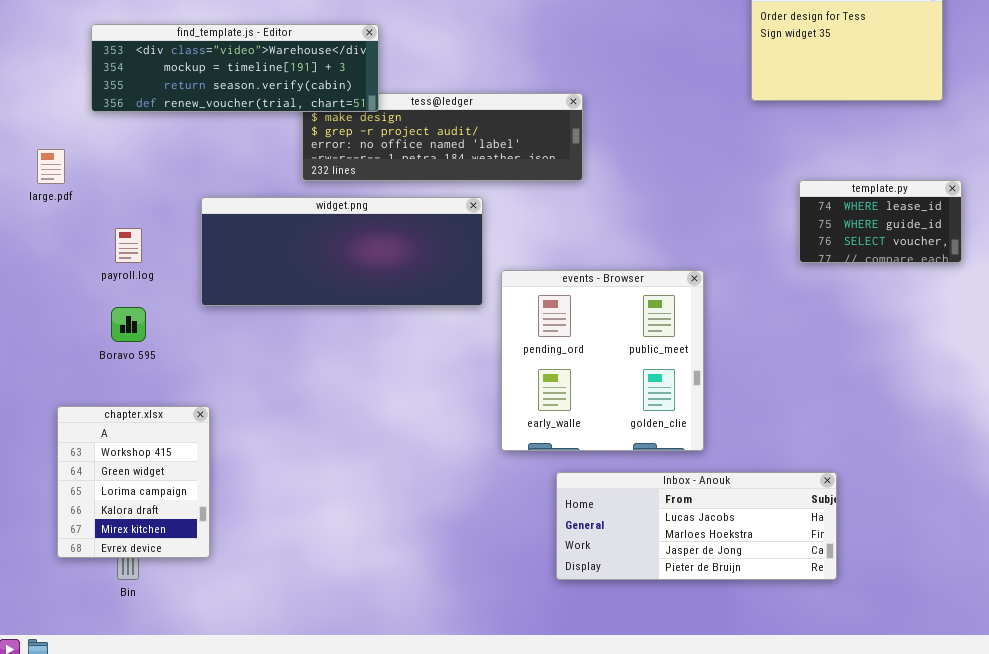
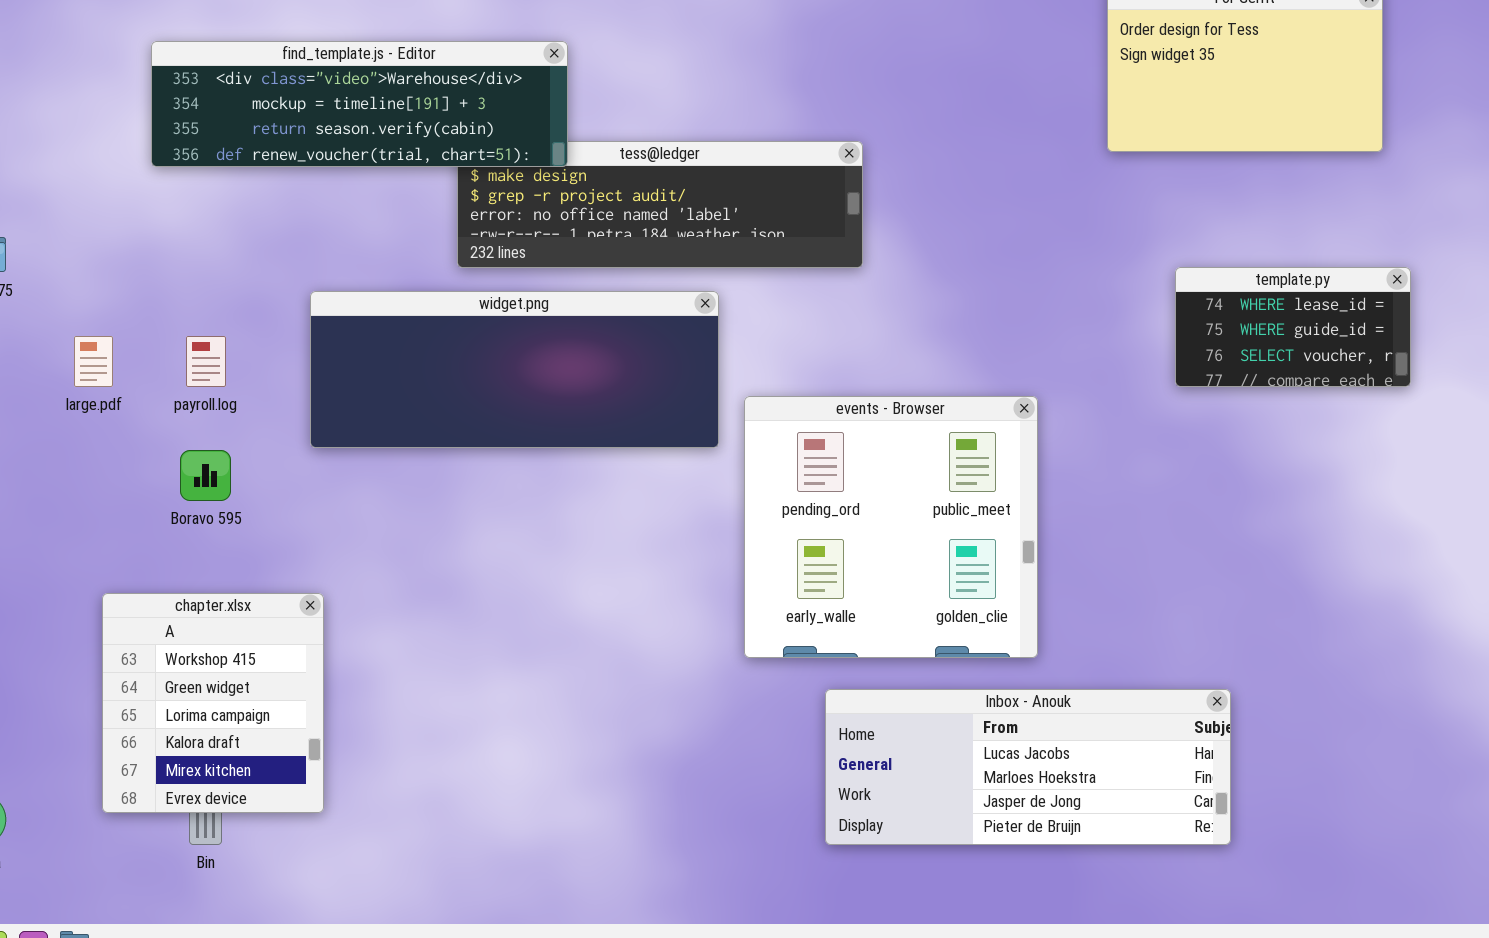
large.pdf: [37,149,65,184] -> [74,336,113,387], moved

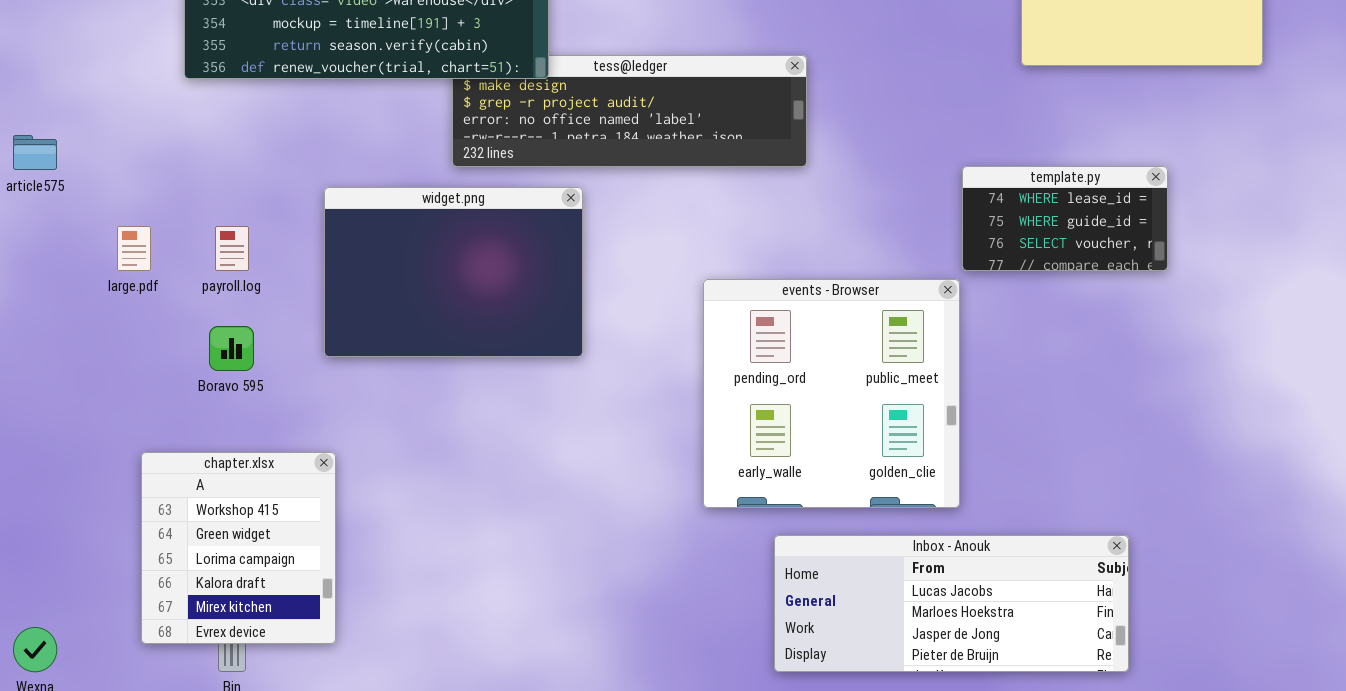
template.py: [1175,267,1411,387] -> [962,166,1168,271], moved
widget.png: [310,291,719,448] -> [324,187,583,357], resized

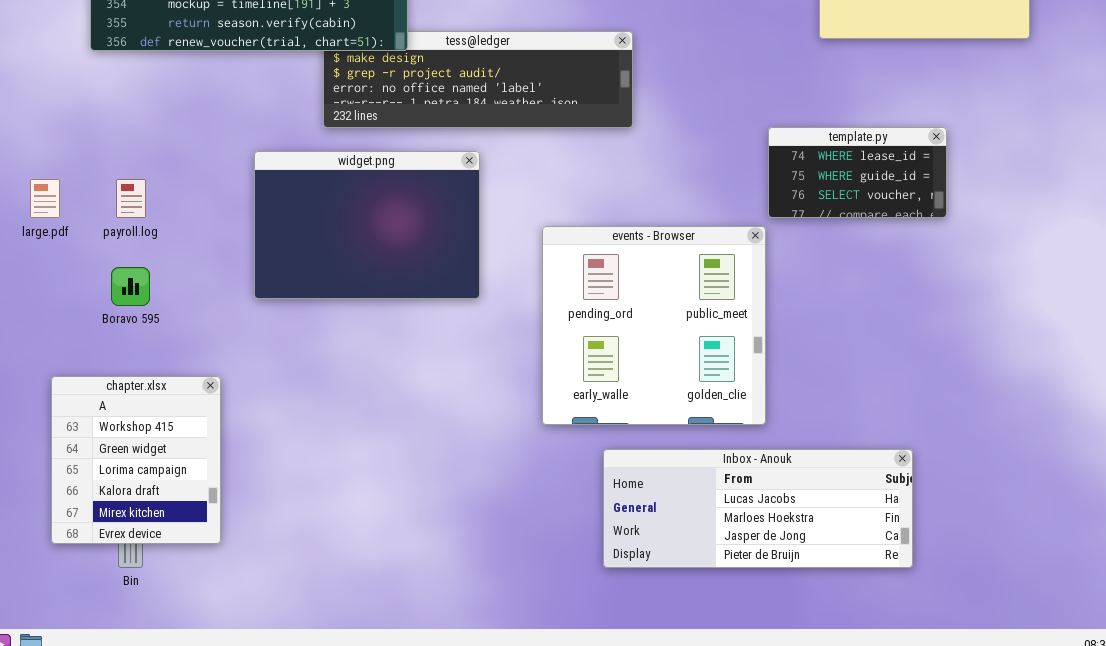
widget.png: [324,187,583,357] -> [254,151,480,299], moved

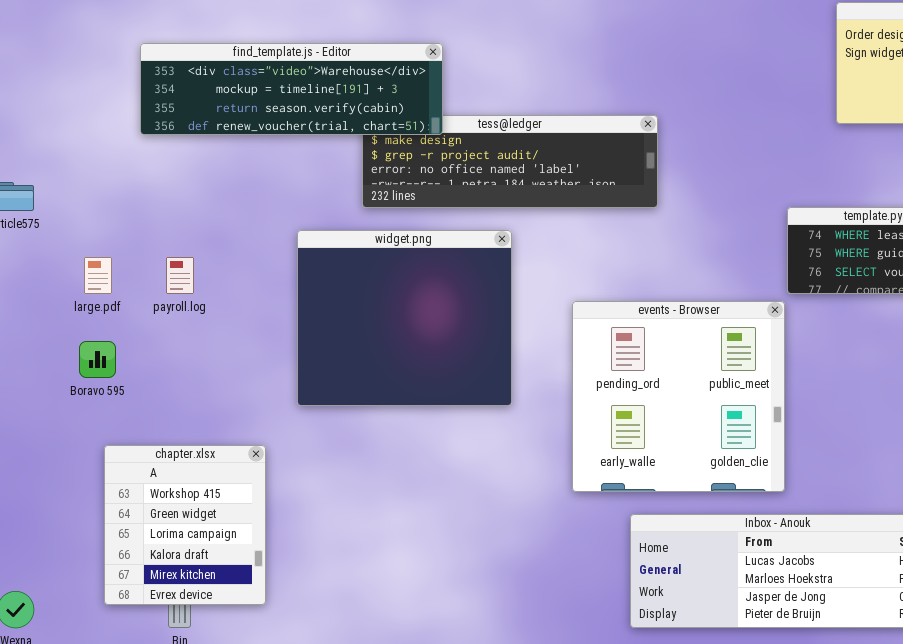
widget.png: [254,151,480,299] -> [297,230,512,406], resized
Boravo 595: [111,267,150,306] -> [79,341,116,378], moved

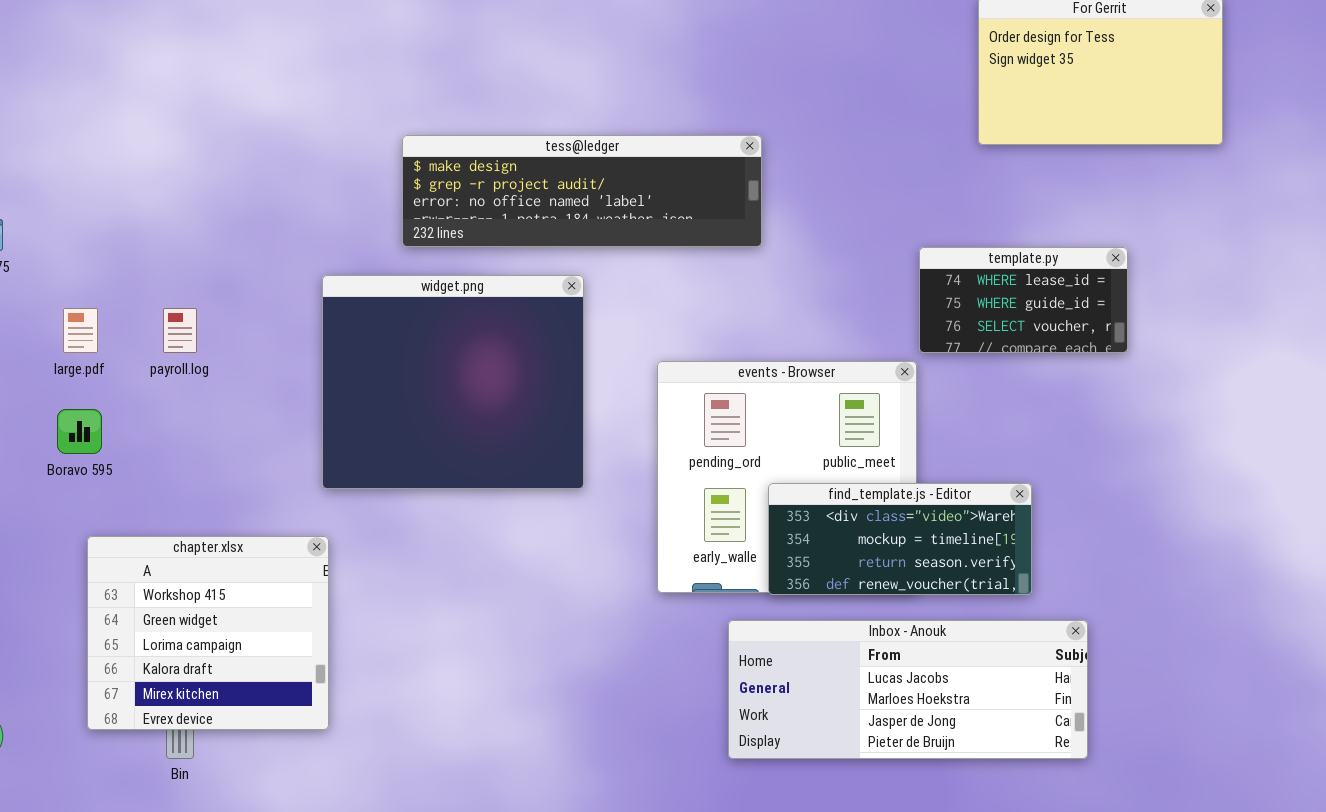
find_template.js - Editor: [140,43,443,135] -> [768,483,1032,595], moved, resized
chapter.xlsx: [104,445,266,605] -> [87,536,329,730], resized

